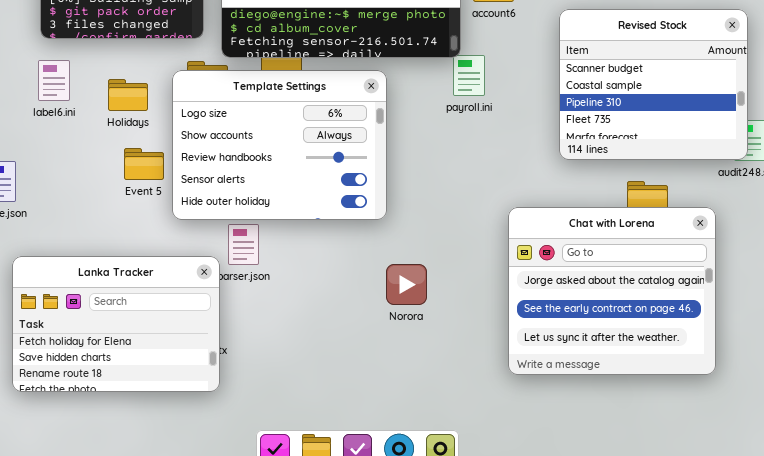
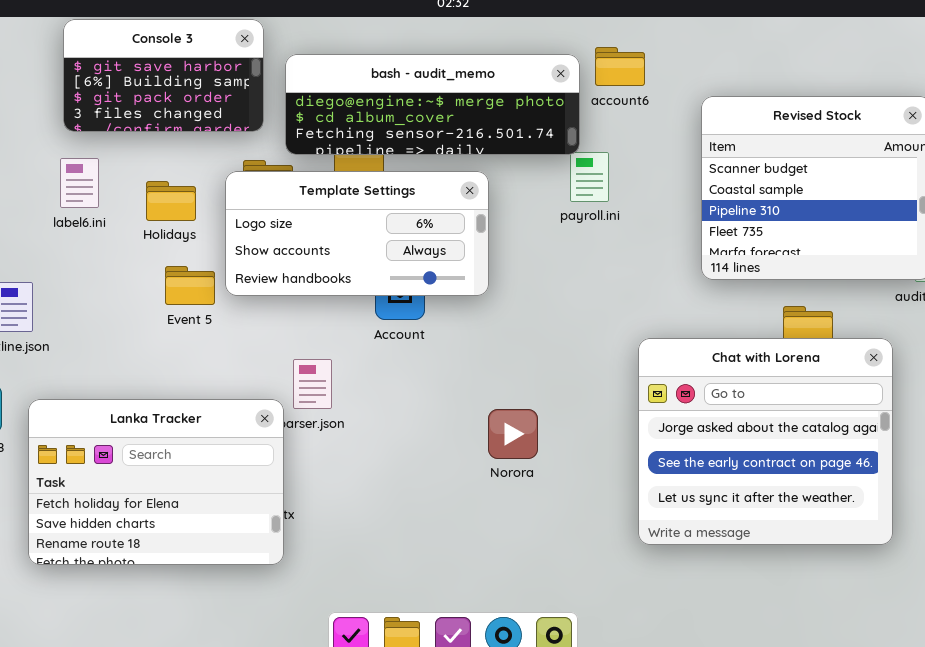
Template Settings: [172,70,387,220] -> [225,171,489,296], resized

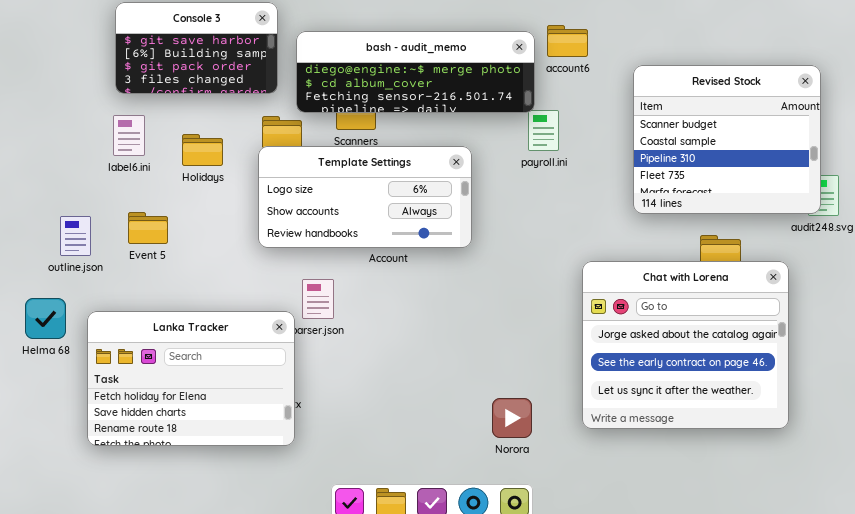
Template Settings: [225,171,489,296] -> [258,146,472,248], moved
Event 5: [165,266,215,305] -> [128,212,168,244], moved
Norora: [488,409,538,459] -> [492,398,532,438], moved

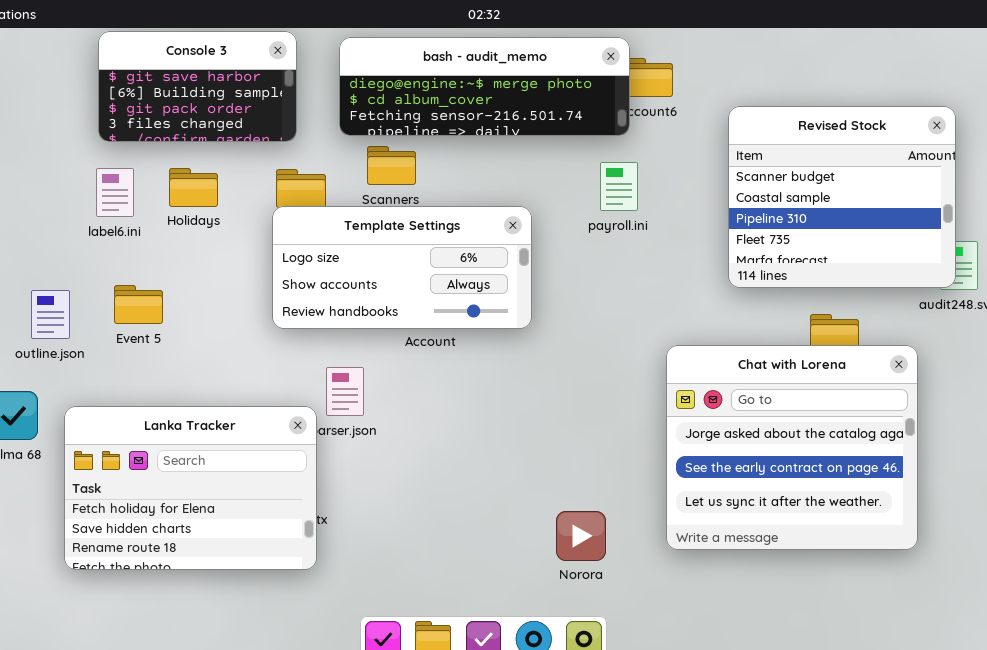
bash - audit_memo: [296,31,535,113] -> [339,37,630,136], moved
Holidays: [182,134,223,166] -> [169,168,218,207], moved

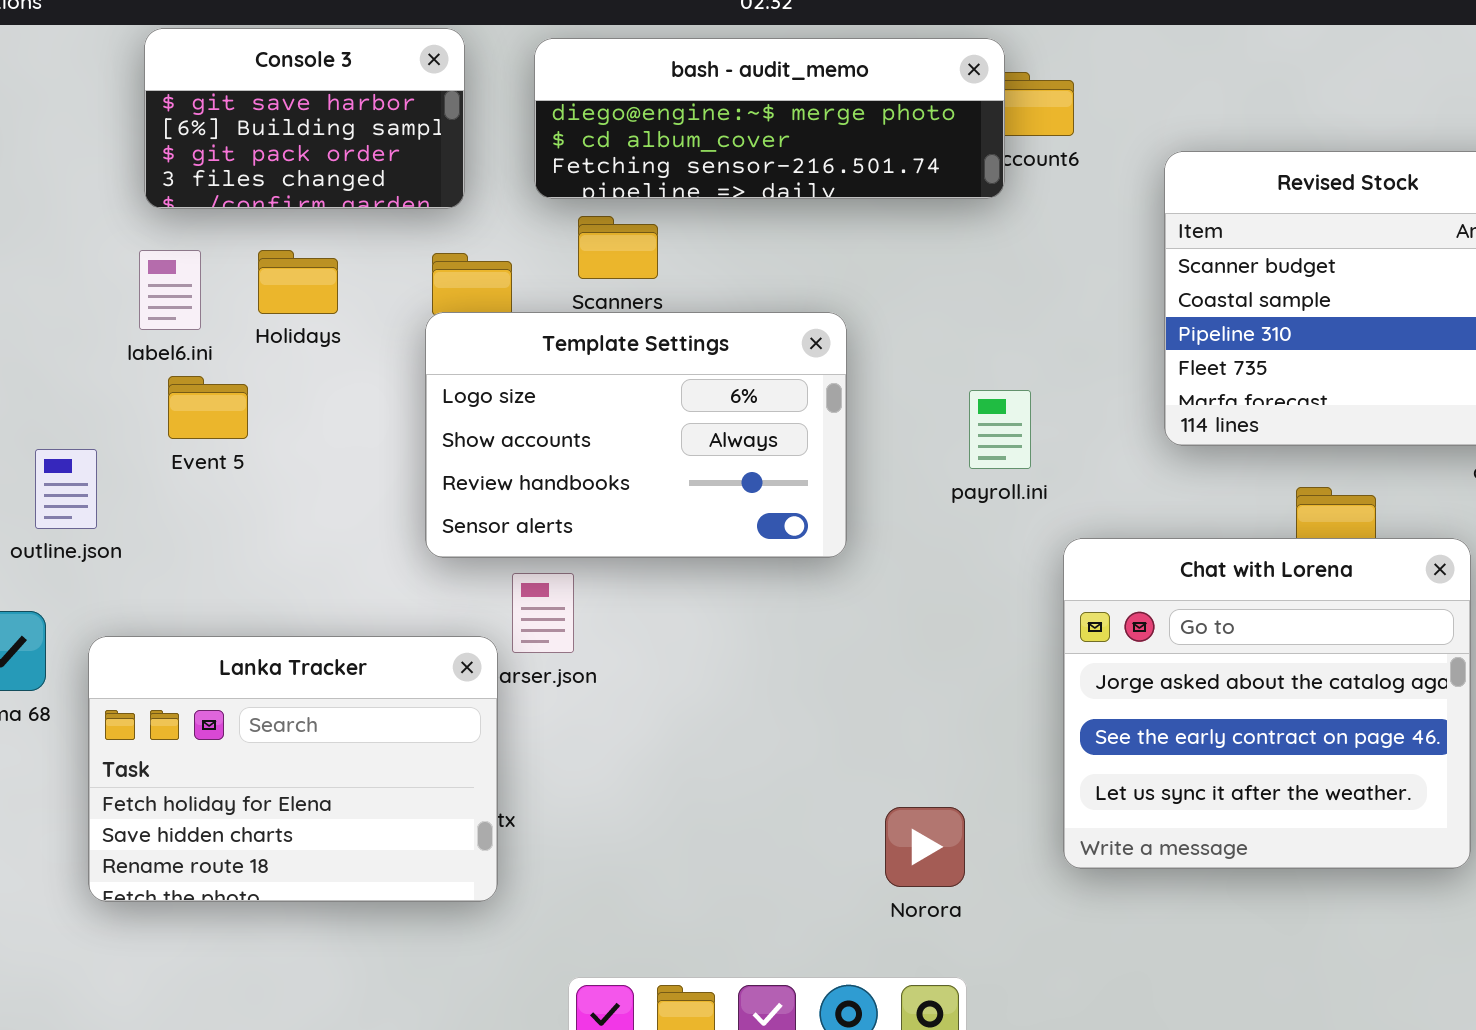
payroll.ini: [600,162,638,211] -> [969,390,1031,469], moved
Template Settings: [272,206,532,329] -> [425,312,847,558], resized
Event 5: [114,285,163,324] -> [168,376,248,439], moved

